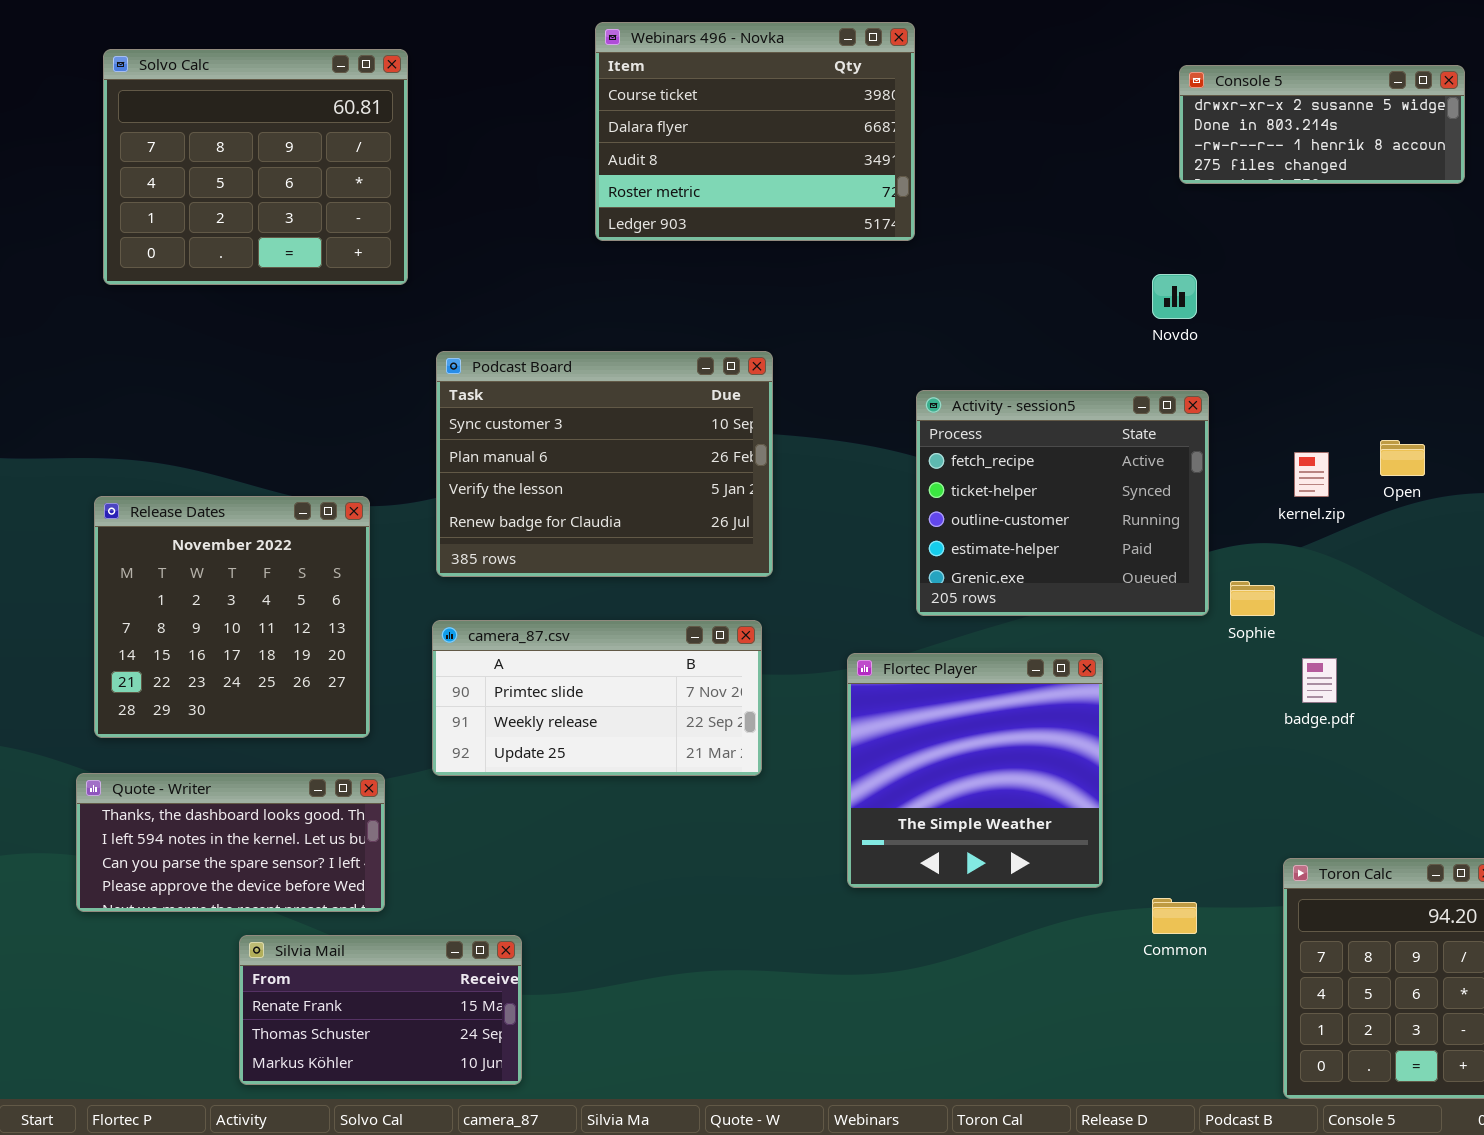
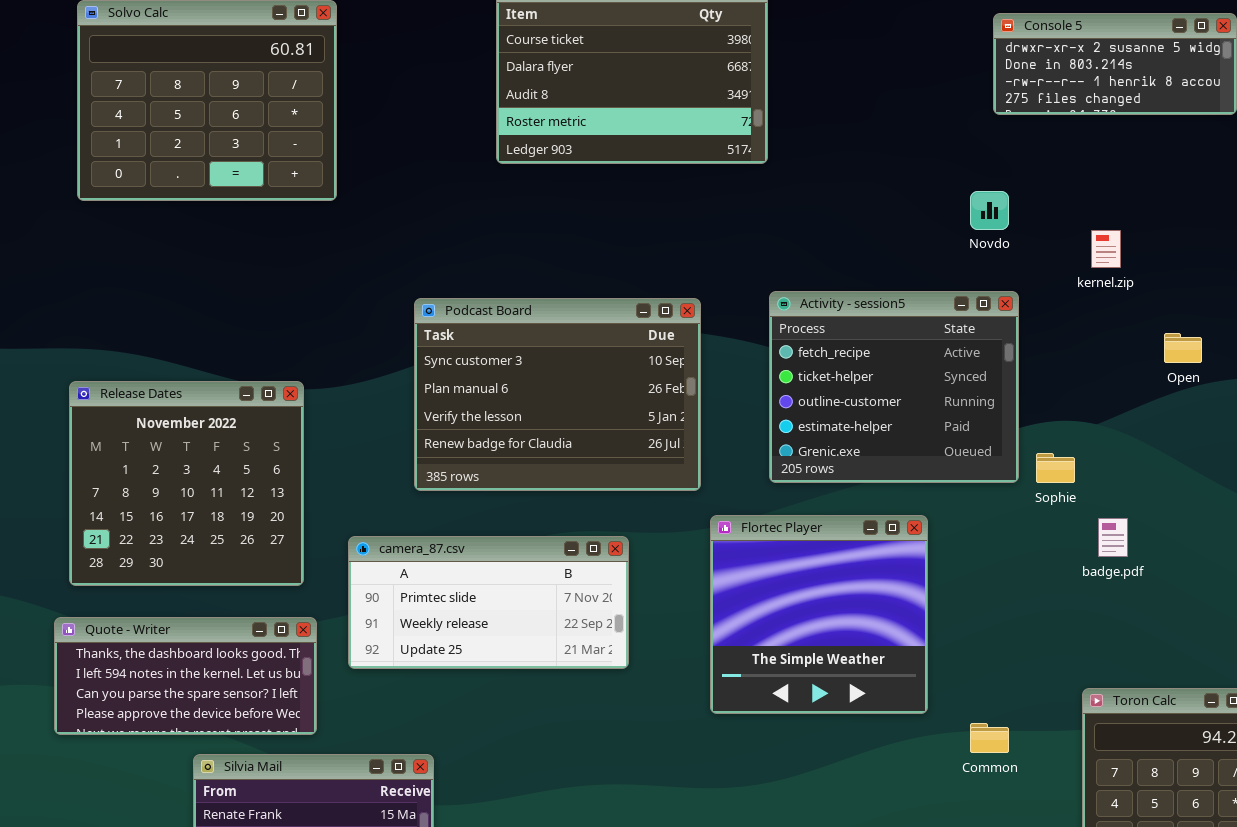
Podcast Board: [436,351,773,577] -> [414,298,701,491], moved
kernel.zip: [1294,452,1329,497] -> [1091,230,1121,268], moved
camera_87.csv: [432,620,762,776] -> [348,536,629,669], moved

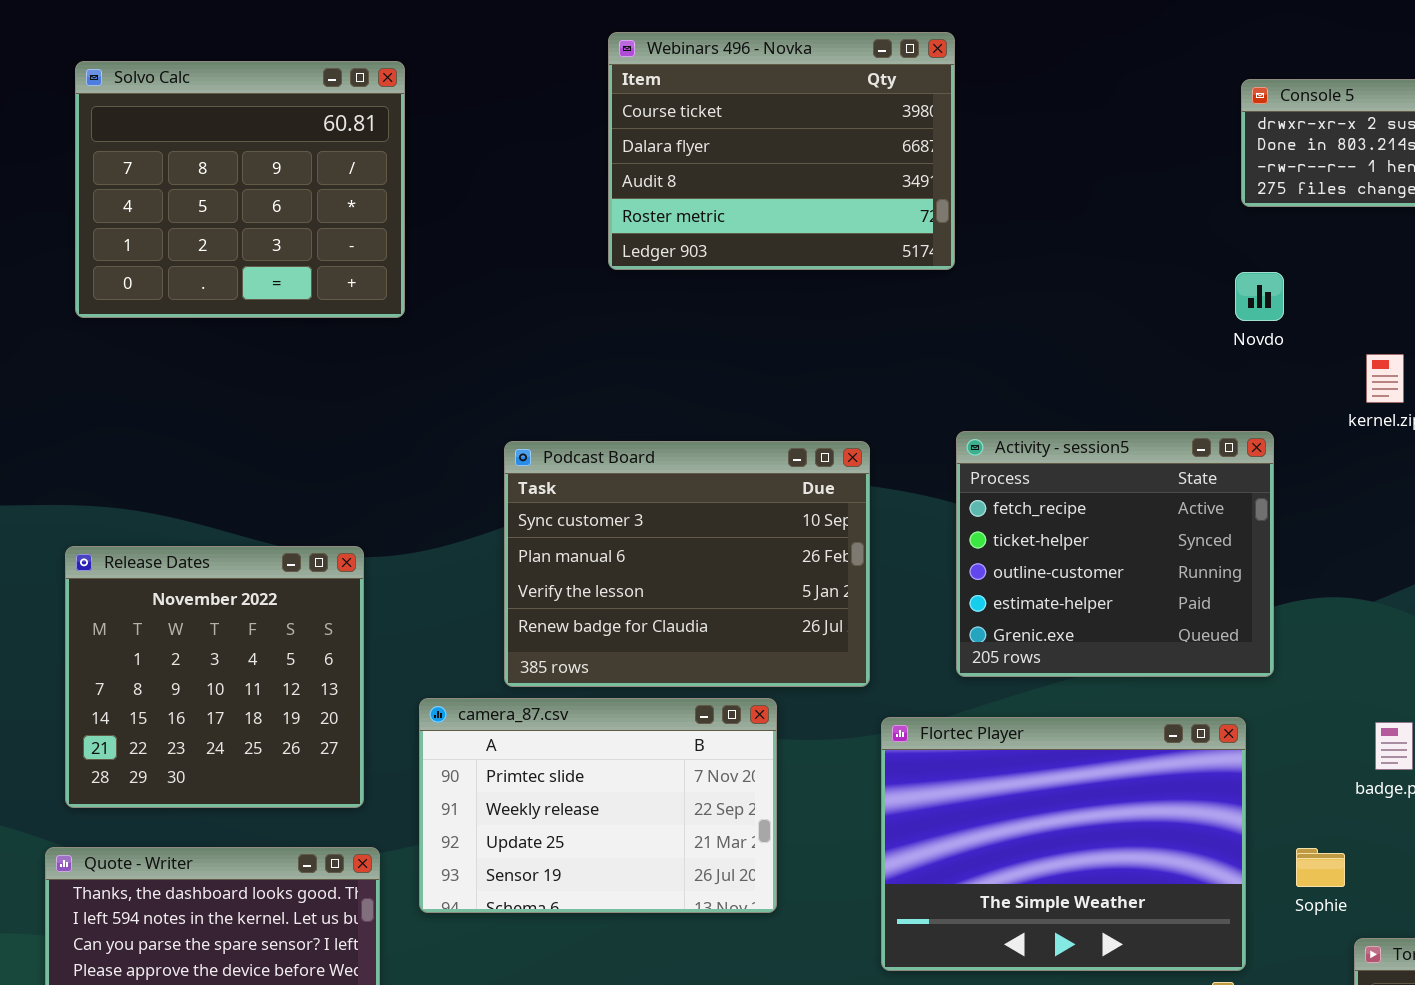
Novdo: [970,191,1009,230] -> [1235,272,1284,321], moved
Sophie: [1036,453,1075,483] -> [1296,848,1345,887], moved
Flortec Player: [710,515,928,714] -> [881,717,1246,971], resized
camera_87.csv: [348,536,629,669] -> [419,698,777,913], resized

